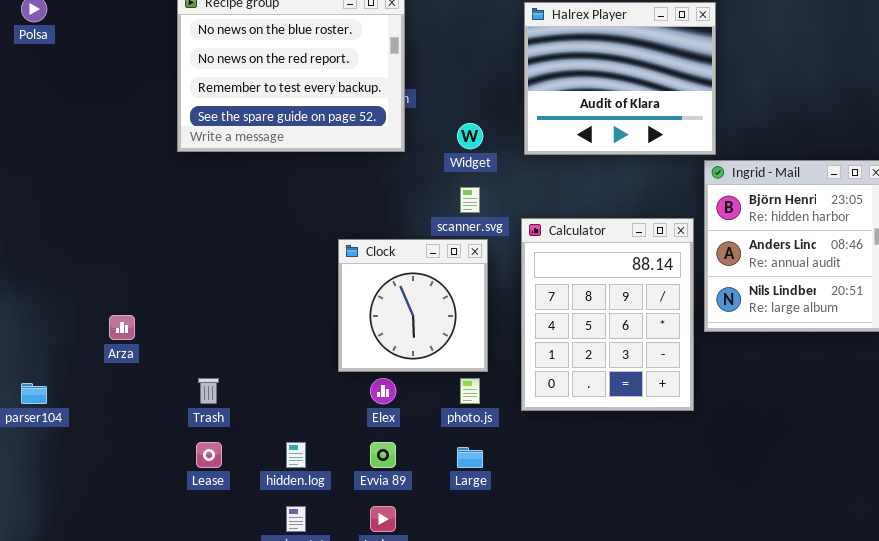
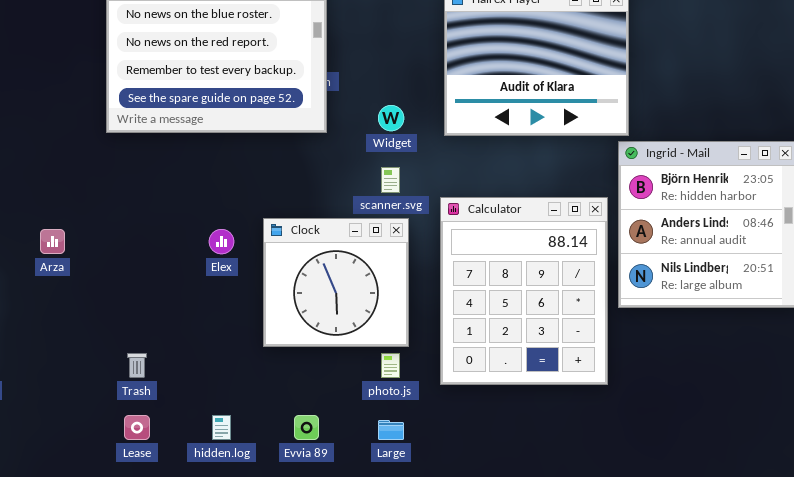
Arza: [109,315,135,340] -> [40,229,65,254], moved
Elex: [370,378,396,404] -> [209,229,234,254], moved

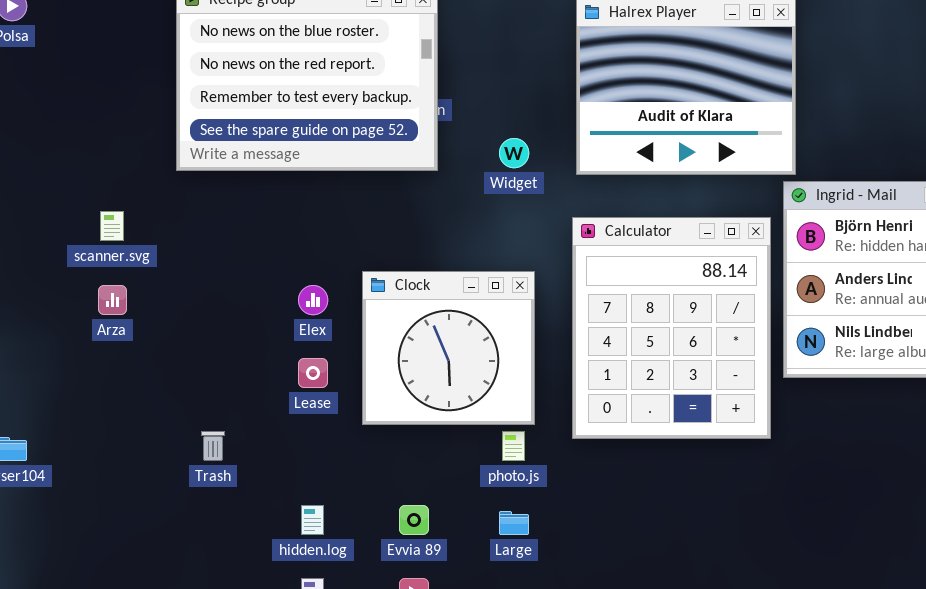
scanner.svg: [381,167,400,193] -> [100,211,124,241], moved
Calculator: [440,197,608,385] -> [572,217,771,439], moved
Lease: [124,415,150,440] -> [298,358,328,388], moved

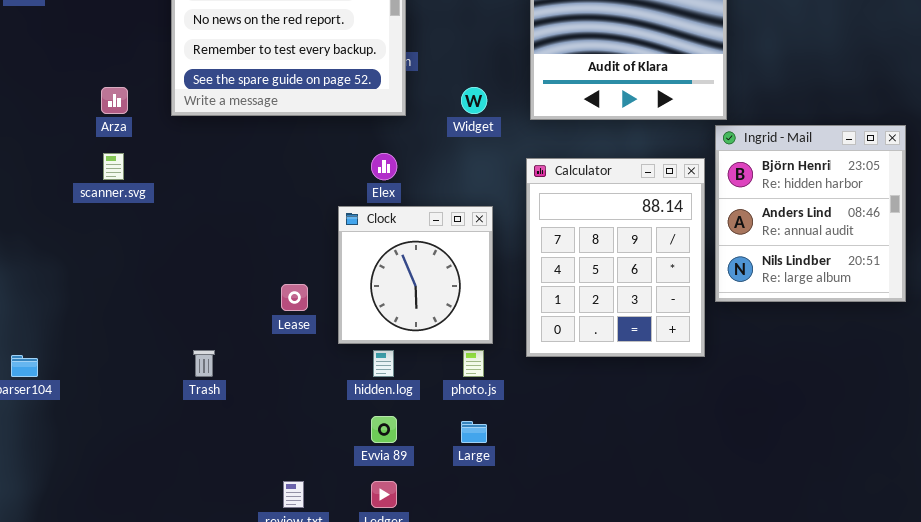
Arza: [98,285,127,315] -> [101,87,128,114], moved
Elex: [298,285,328,315] -> [371,153,397,180], moved
hidden.log: [301,505,324,535] -> [373,350,394,377], moved

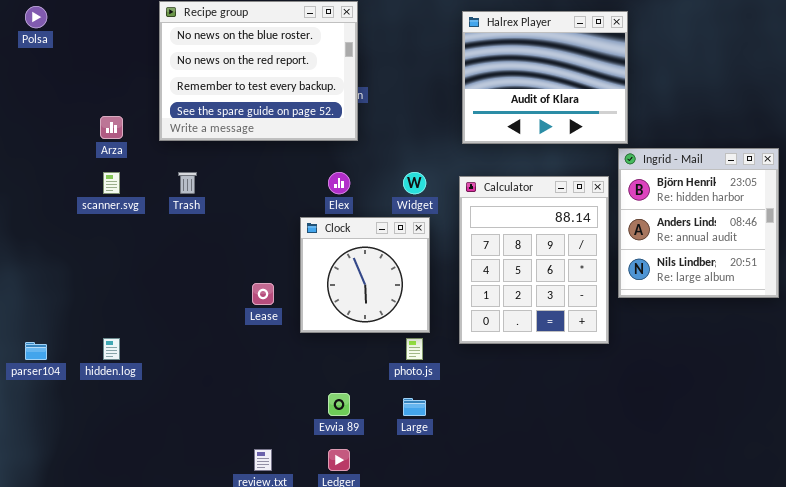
Widget: [461,87,487,114] -> [403,172,426,194], moved
Trash: [193,350,215,377] -> [178,172,197,194], moved
hidden.log: [373,350,394,377] -> [103,338,120,360], moved

